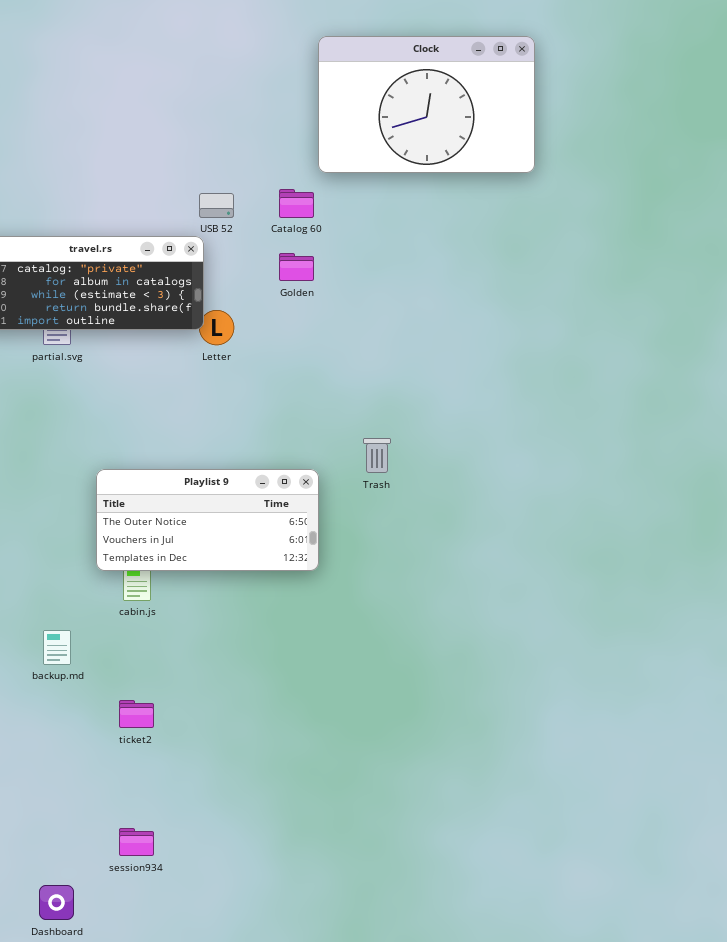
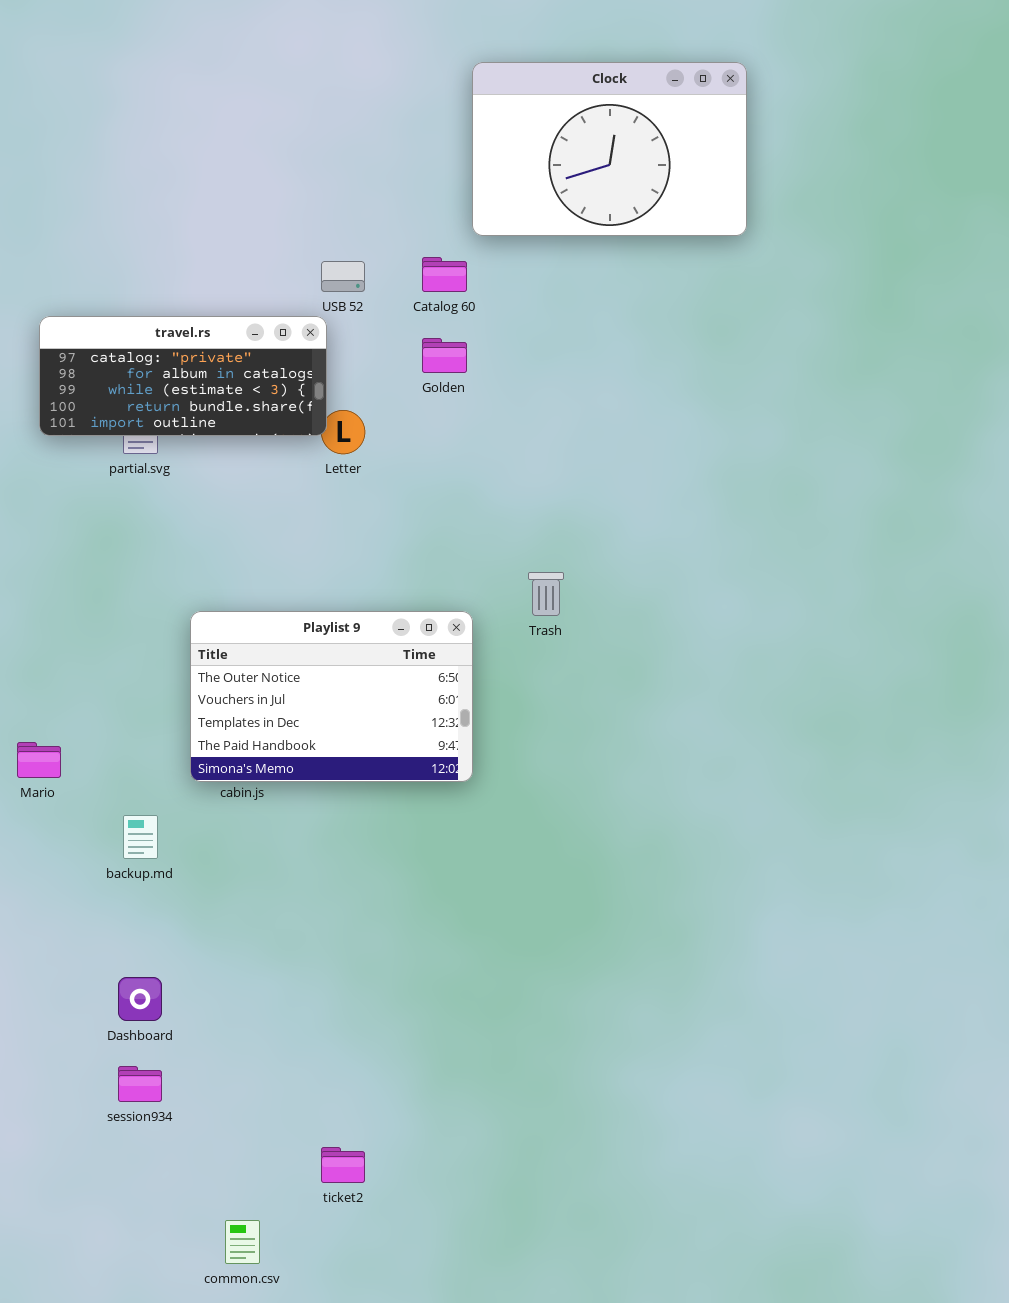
Playlist 9: [96,469,319,571] -> [190,611,473,782], resized
ticket2: [119,700,154,728] -> [321,1147,365,1183], moved
session934: [119,828,154,856] -> [118,1066,162,1102], moved
Dashboard: [39,885,74,920] -> [118,977,162,1021], moved

